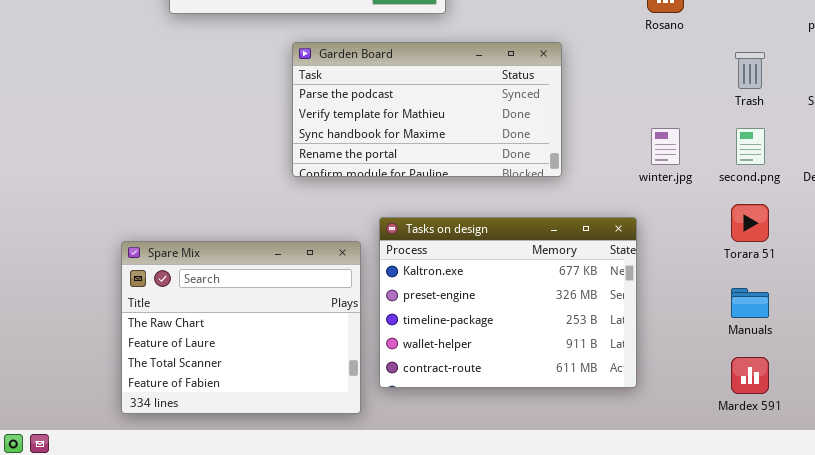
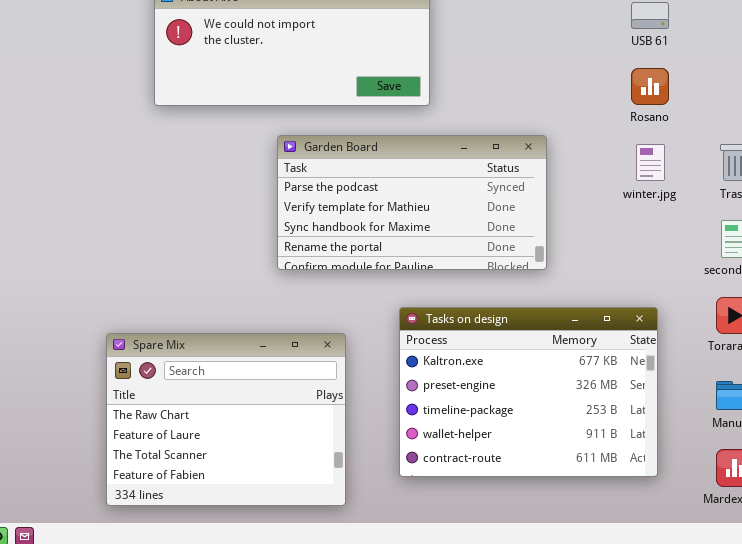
winter.jpg: [651,128,680,165] -> [636,144,665,181], moved
Tasks on design: [379,217,637,388] -> [399,307,658,477], moved

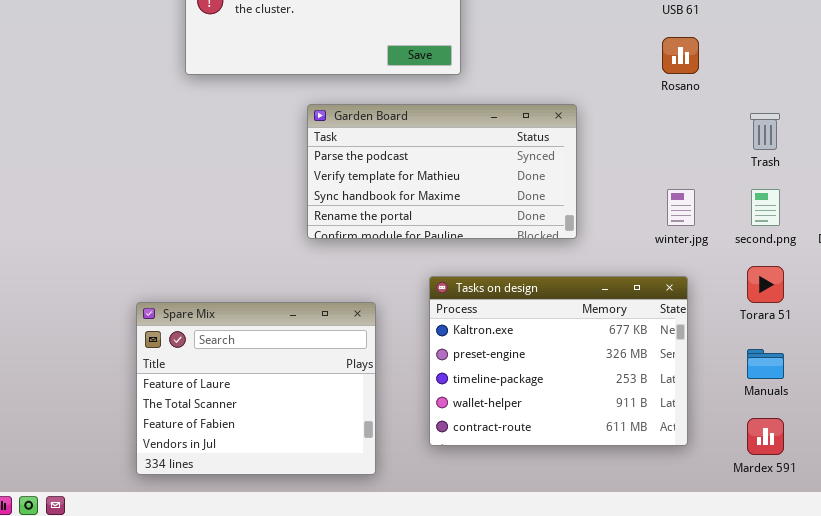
winter.jpg: [636,144,665,181] -> [667,189,695,226], moved
Spare Mix: [106,333,346,506] -> [136,302,376,475], scrolled down 1 row

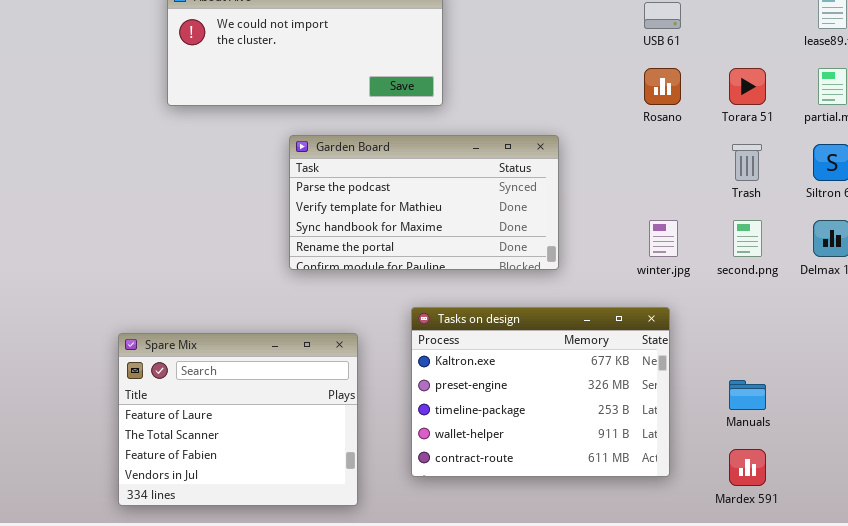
Torara 51: [747,266,784,303] -> [729,68,766,105], moved

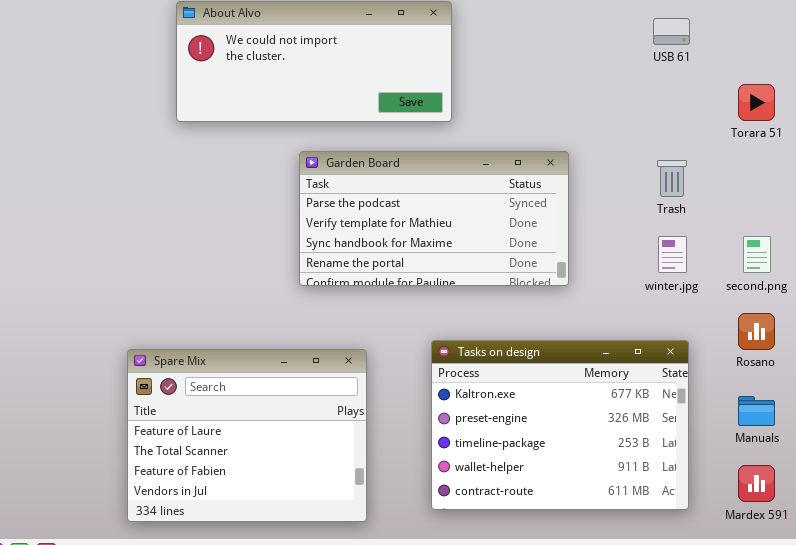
Rosano: [644,68,681,105] -> [738,313,775,350], moved
Trash: [732,144,762,181] -> [657,160,687,197], moved
Tasks on design: [411,307,670,477] -> [431,340,689,510], moved

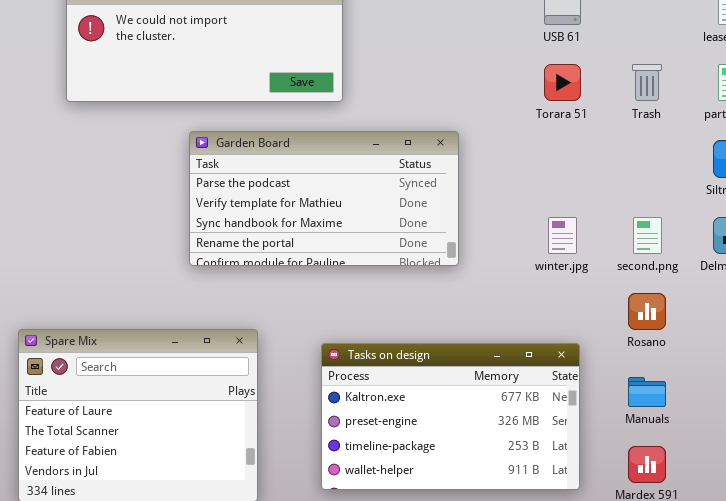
Torara 51: [738,84,775,121] -> [544,64,581,101], moved
Trash: [657,160,687,197] -> [632,64,662,101], moved
Tasks on design: [431,340,689,510] -> [321,343,580,490], resized

